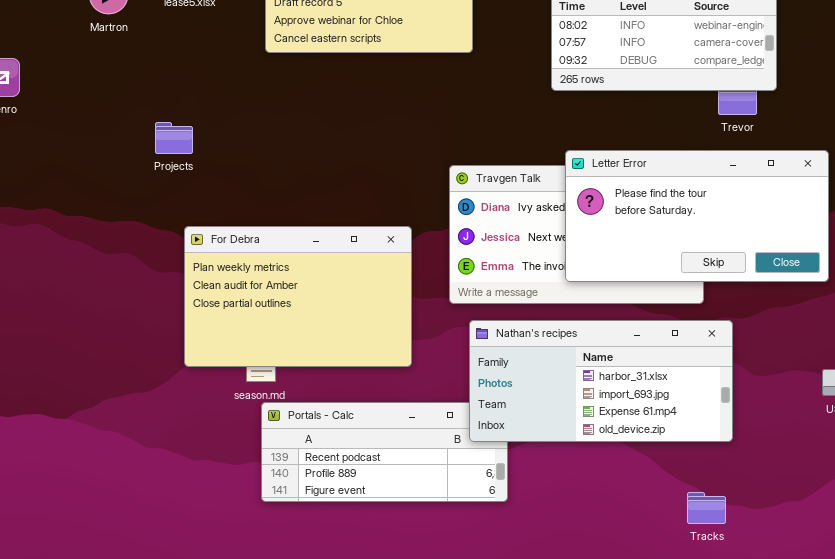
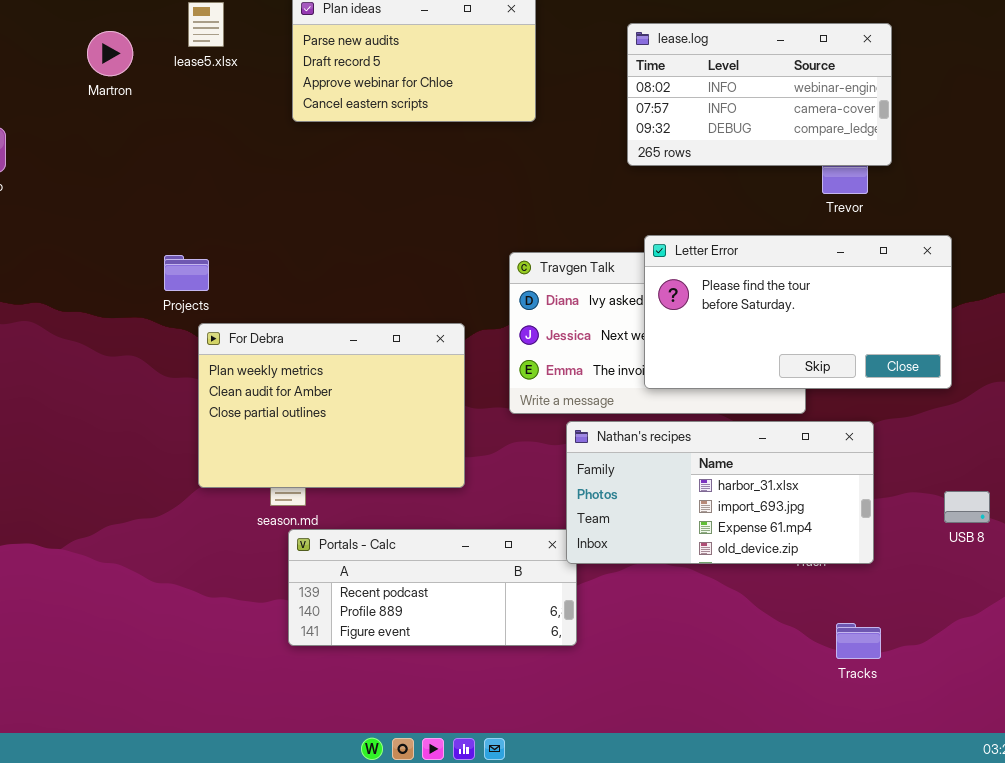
Projects: [155,122,193,154] -> [164,255,209,291], moved
Nathan's recipes: [469,320,733,442] -> [566,421,874,564], moved
Tracks: [687,492,726,524] -> [836,623,881,659], moved

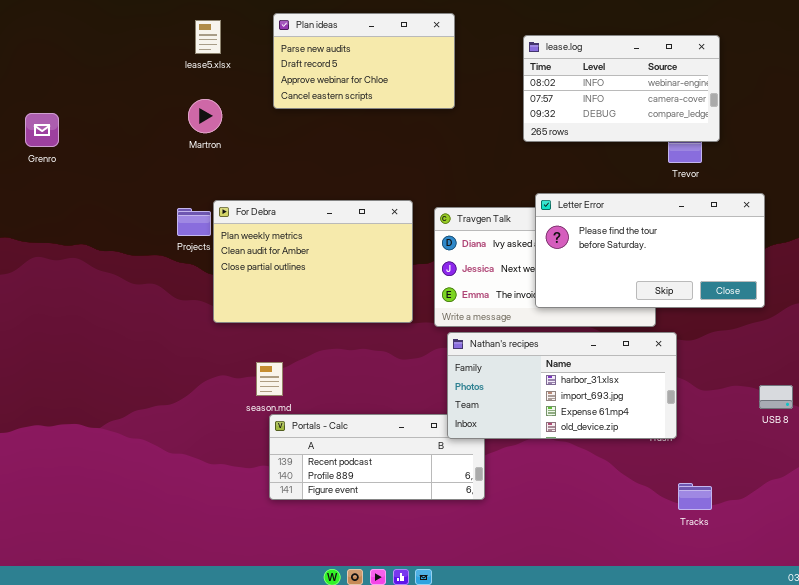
Martron: [87,31,133,76] -> [188,99,222,133], moved
For Debra: [198,323,465,488] -> [213,200,413,323], moved
Nathan's recipes: [566,421,874,564] -> [447,332,677,439], moved

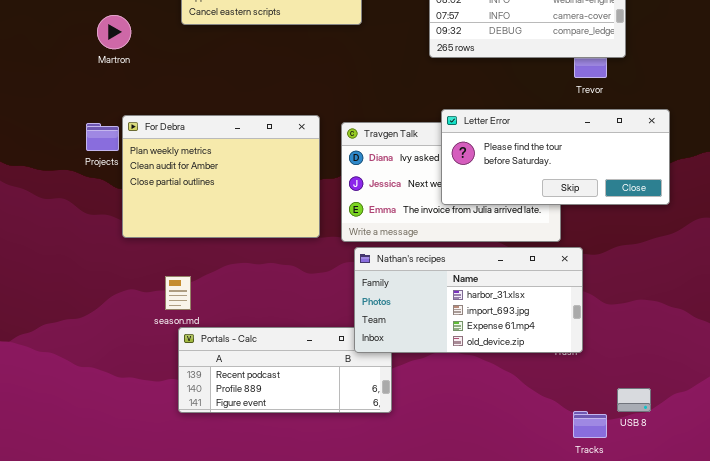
Letter Error: [535,193,765,308] -> [441,109,670,205], resized
USB 8: [759,385,793,409] -> [617,388,651,412], moved
Tracks: [678,483,712,510] -> [573,411,607,438], moved

